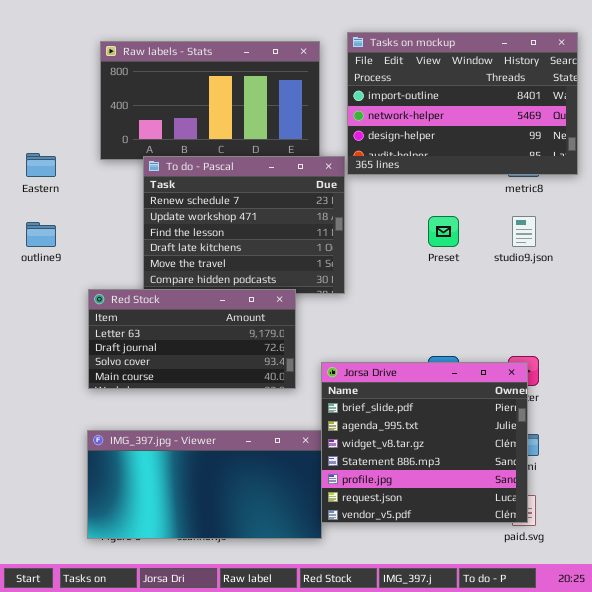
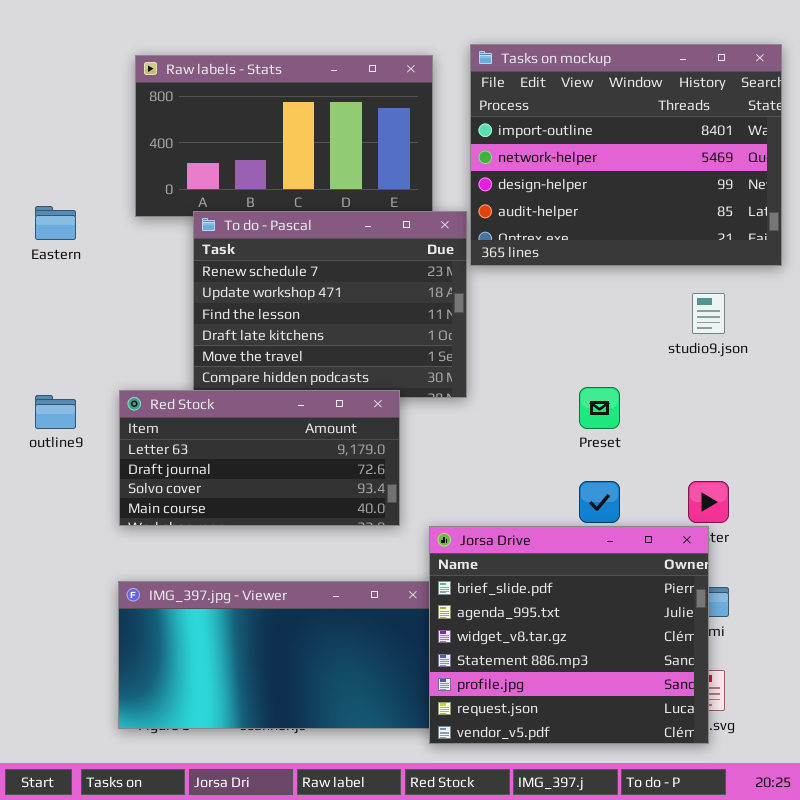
Tasks on mockup: [347,32,578,175] -> [470,44,782,266], resized
Preset: [428,216,459,247] -> [579,387,620,429], moved
outline9: [26,222,56,247] -> [35,395,76,429], moved
Jorsa Drive: [321,362,528,523] -> [429,526,709,744], moved

